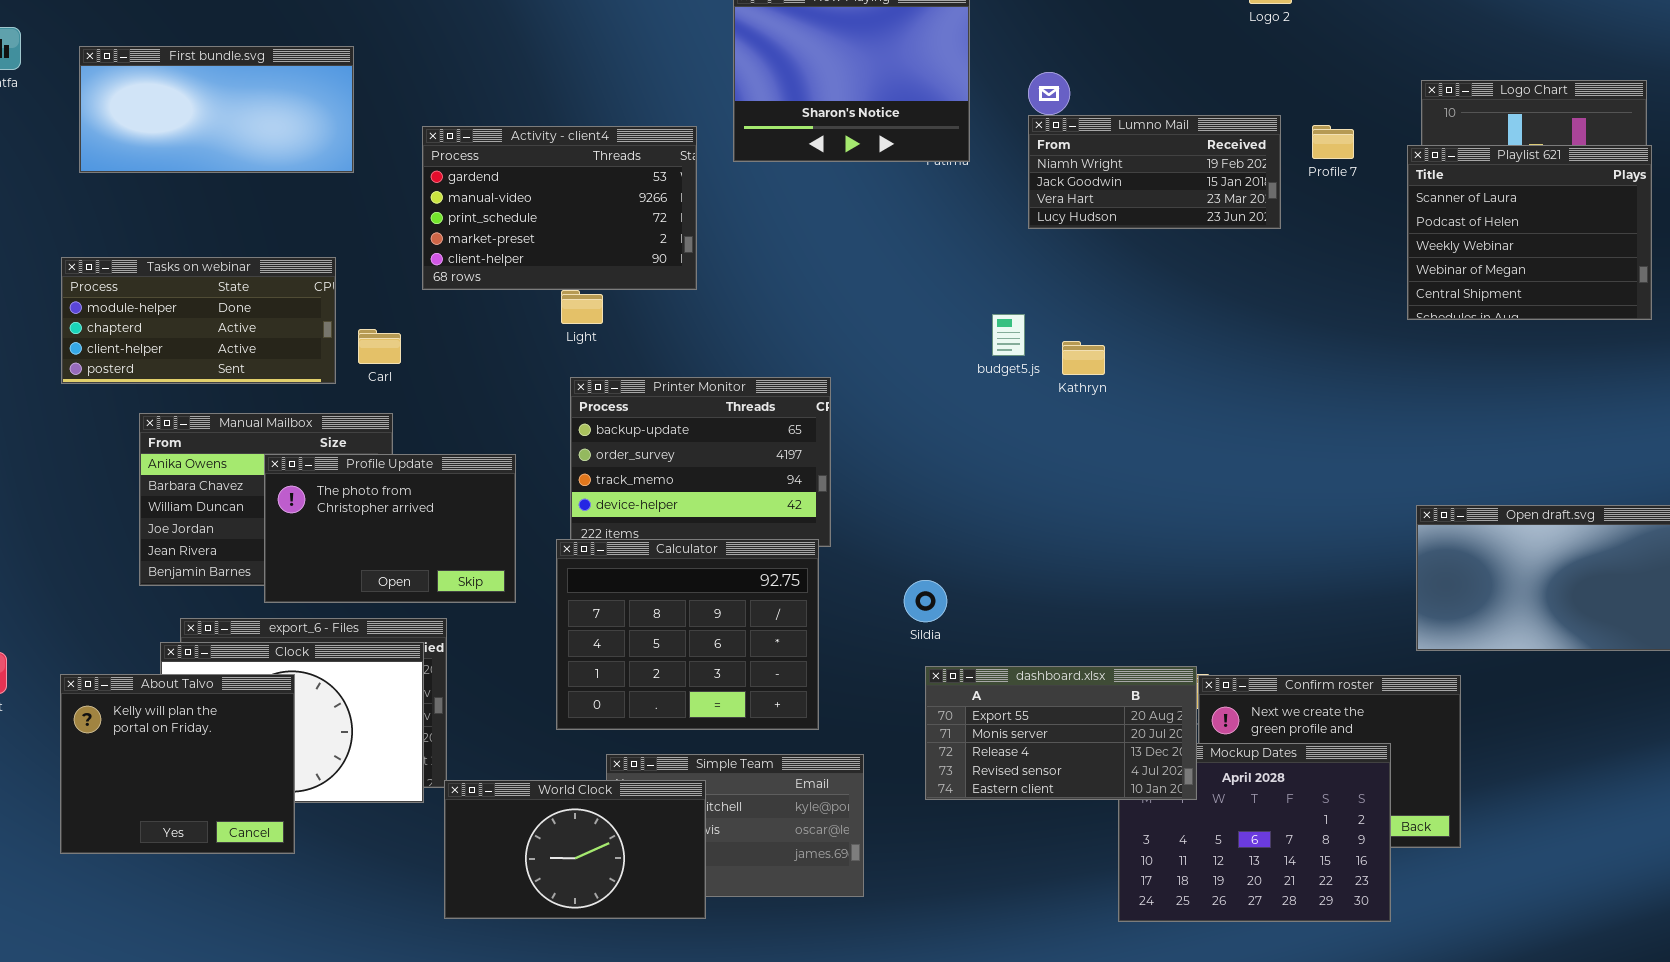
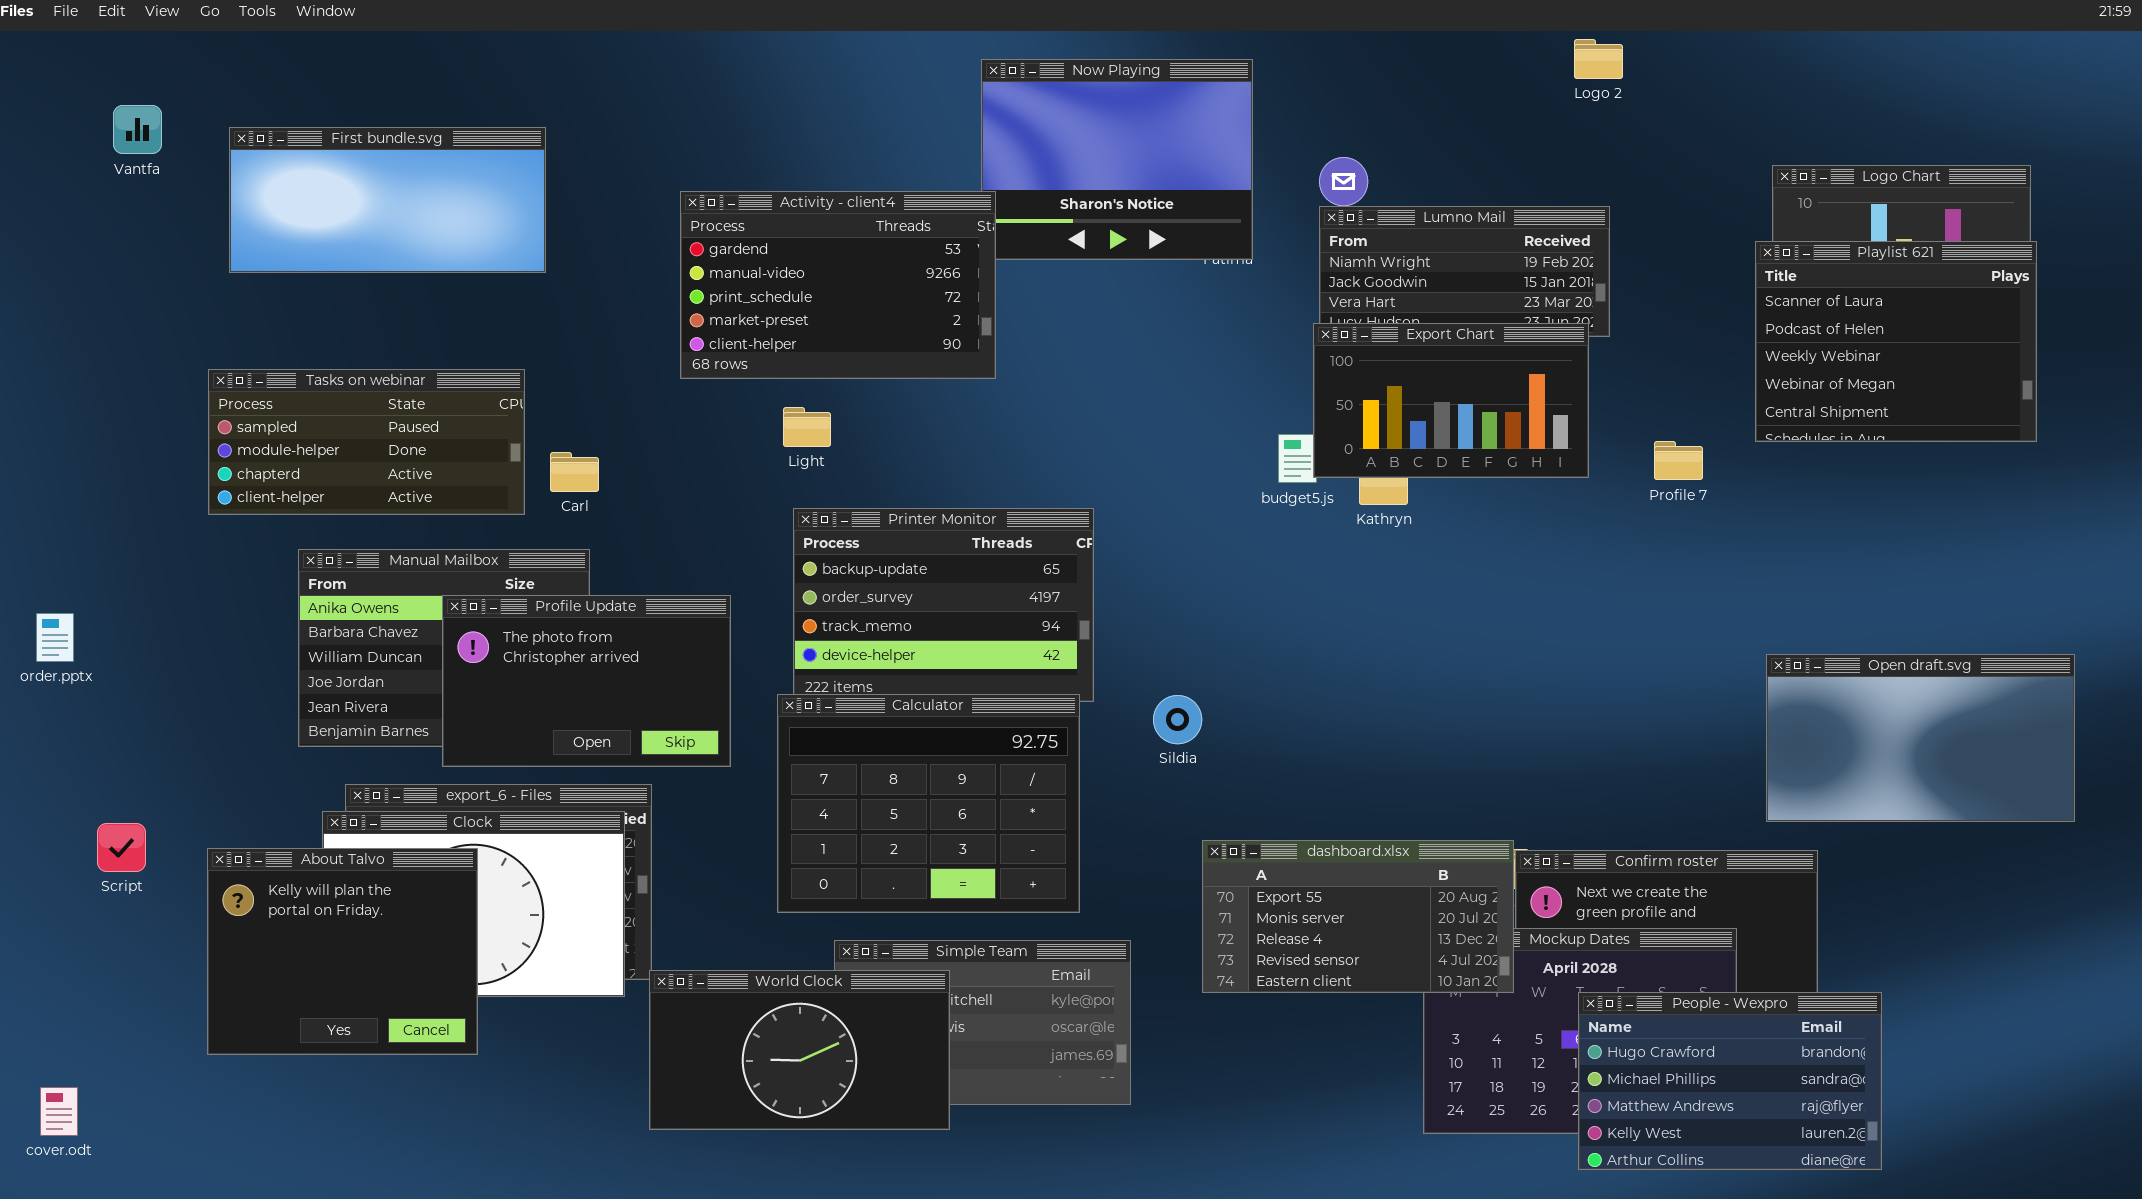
Profile 7: [1312,125,1354,159] -> [1654,441,1703,480], moved
Activity - client4: [422,126,697,290] -> [680,191,996,379], moved
Export Chart: none -> [1313,323,1589,478], opened
Tasks on webinar: [61,257,336,384] -> [208,369,525,515], scrolled up 1 row
Sildia: [904,580,947,622] -> [1153,695,1202,744], moved
People - Wexpro: none -> [1578,992,1882,1170], opened

